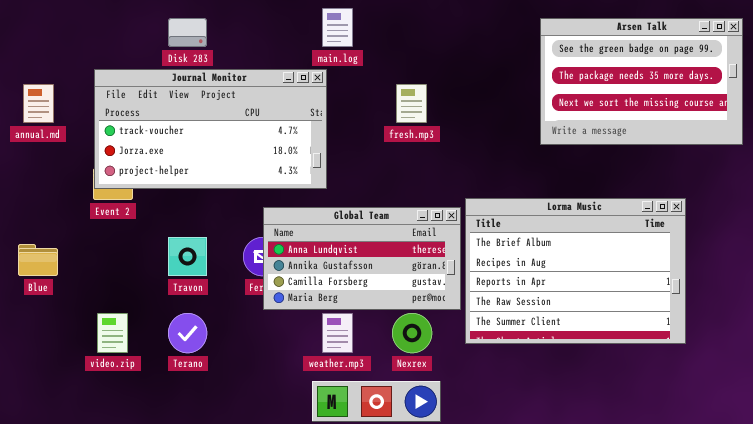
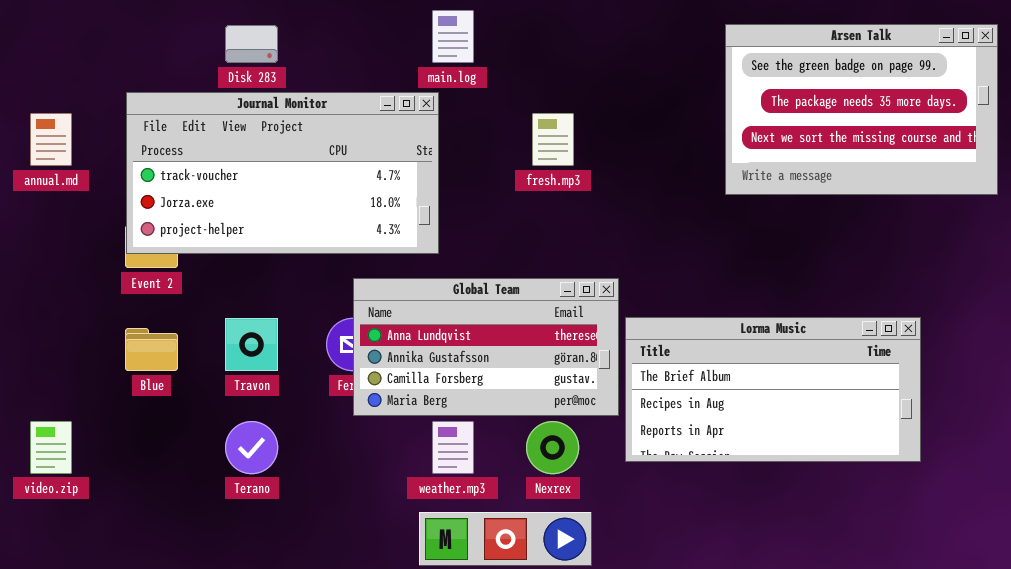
Lorma Music: [465,198,686,344] -> [625,317,921,462], resized
Blue: [18,244,58,276] -> [125,328,178,371], moved
video.zip: [97,313,128,353] -> [30,421,72,474], moved

